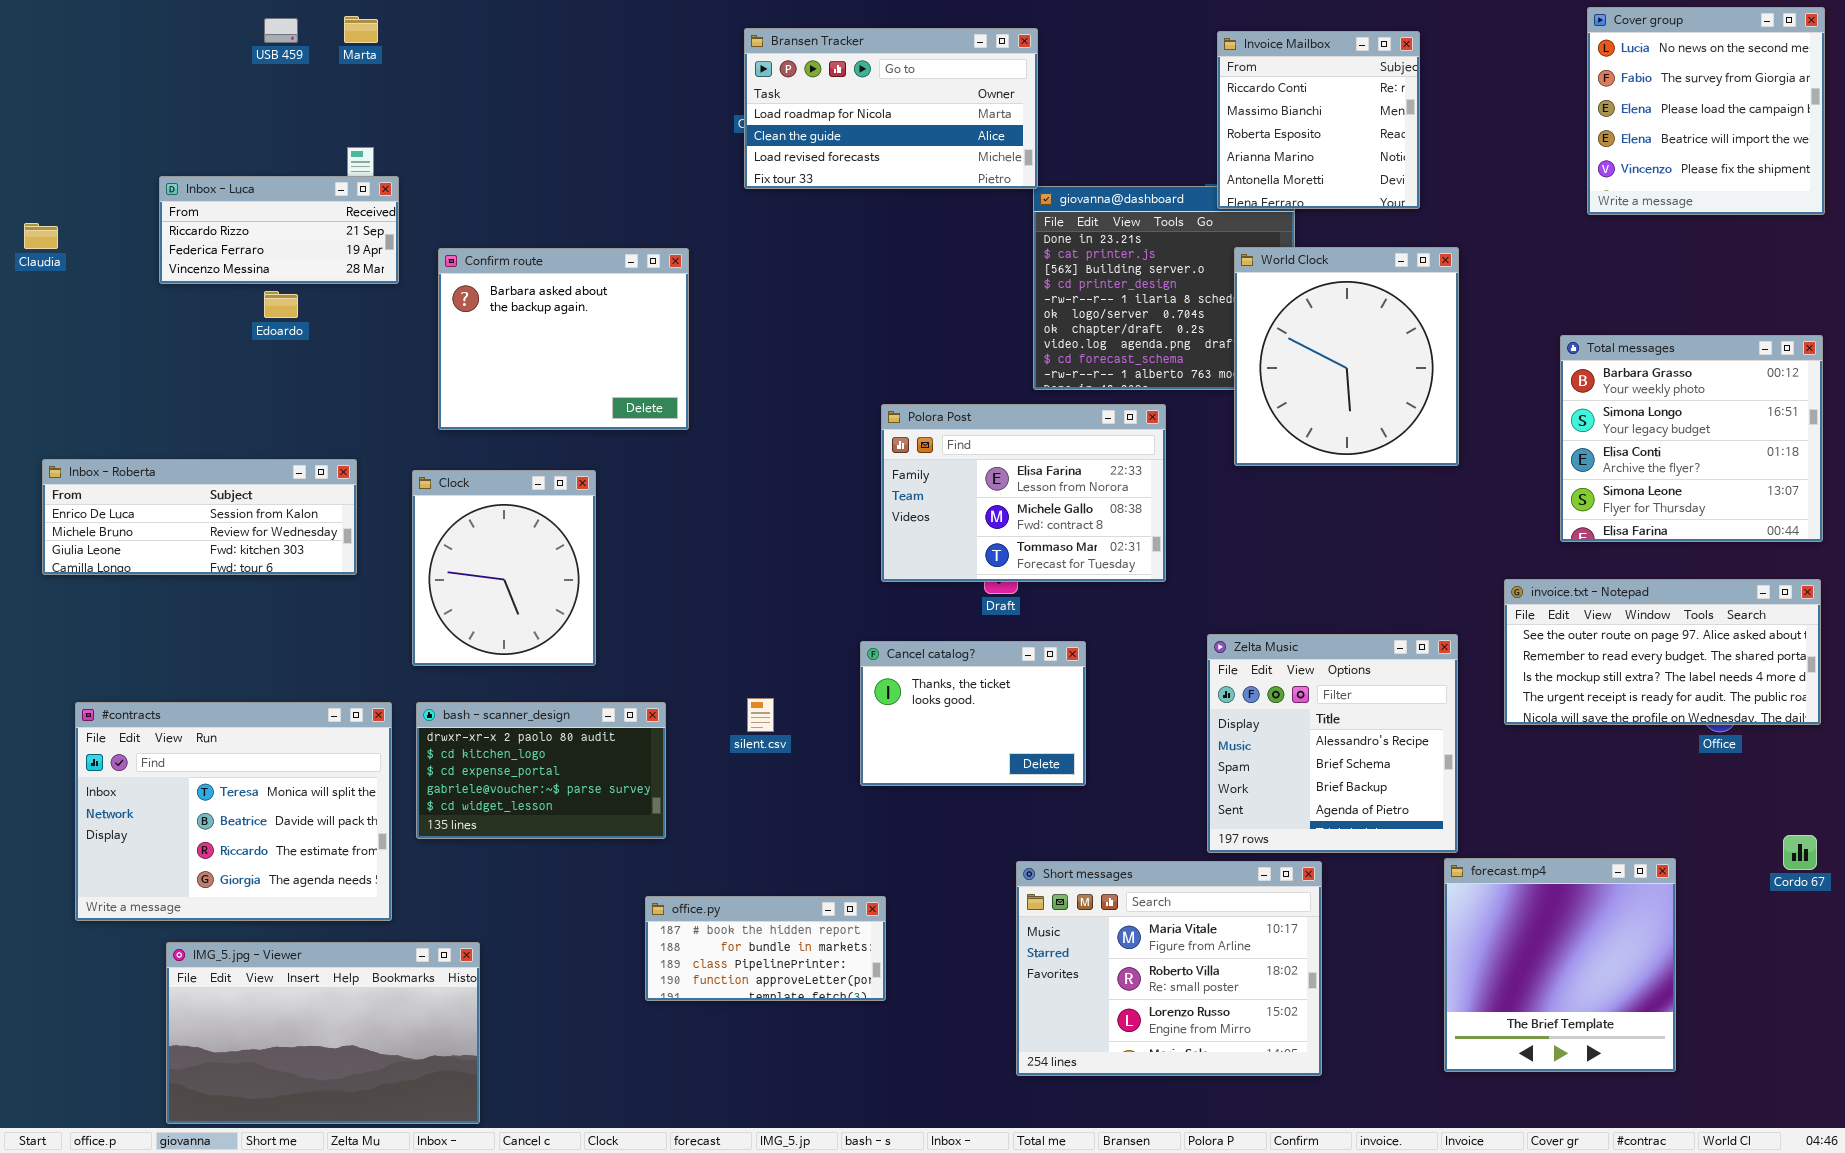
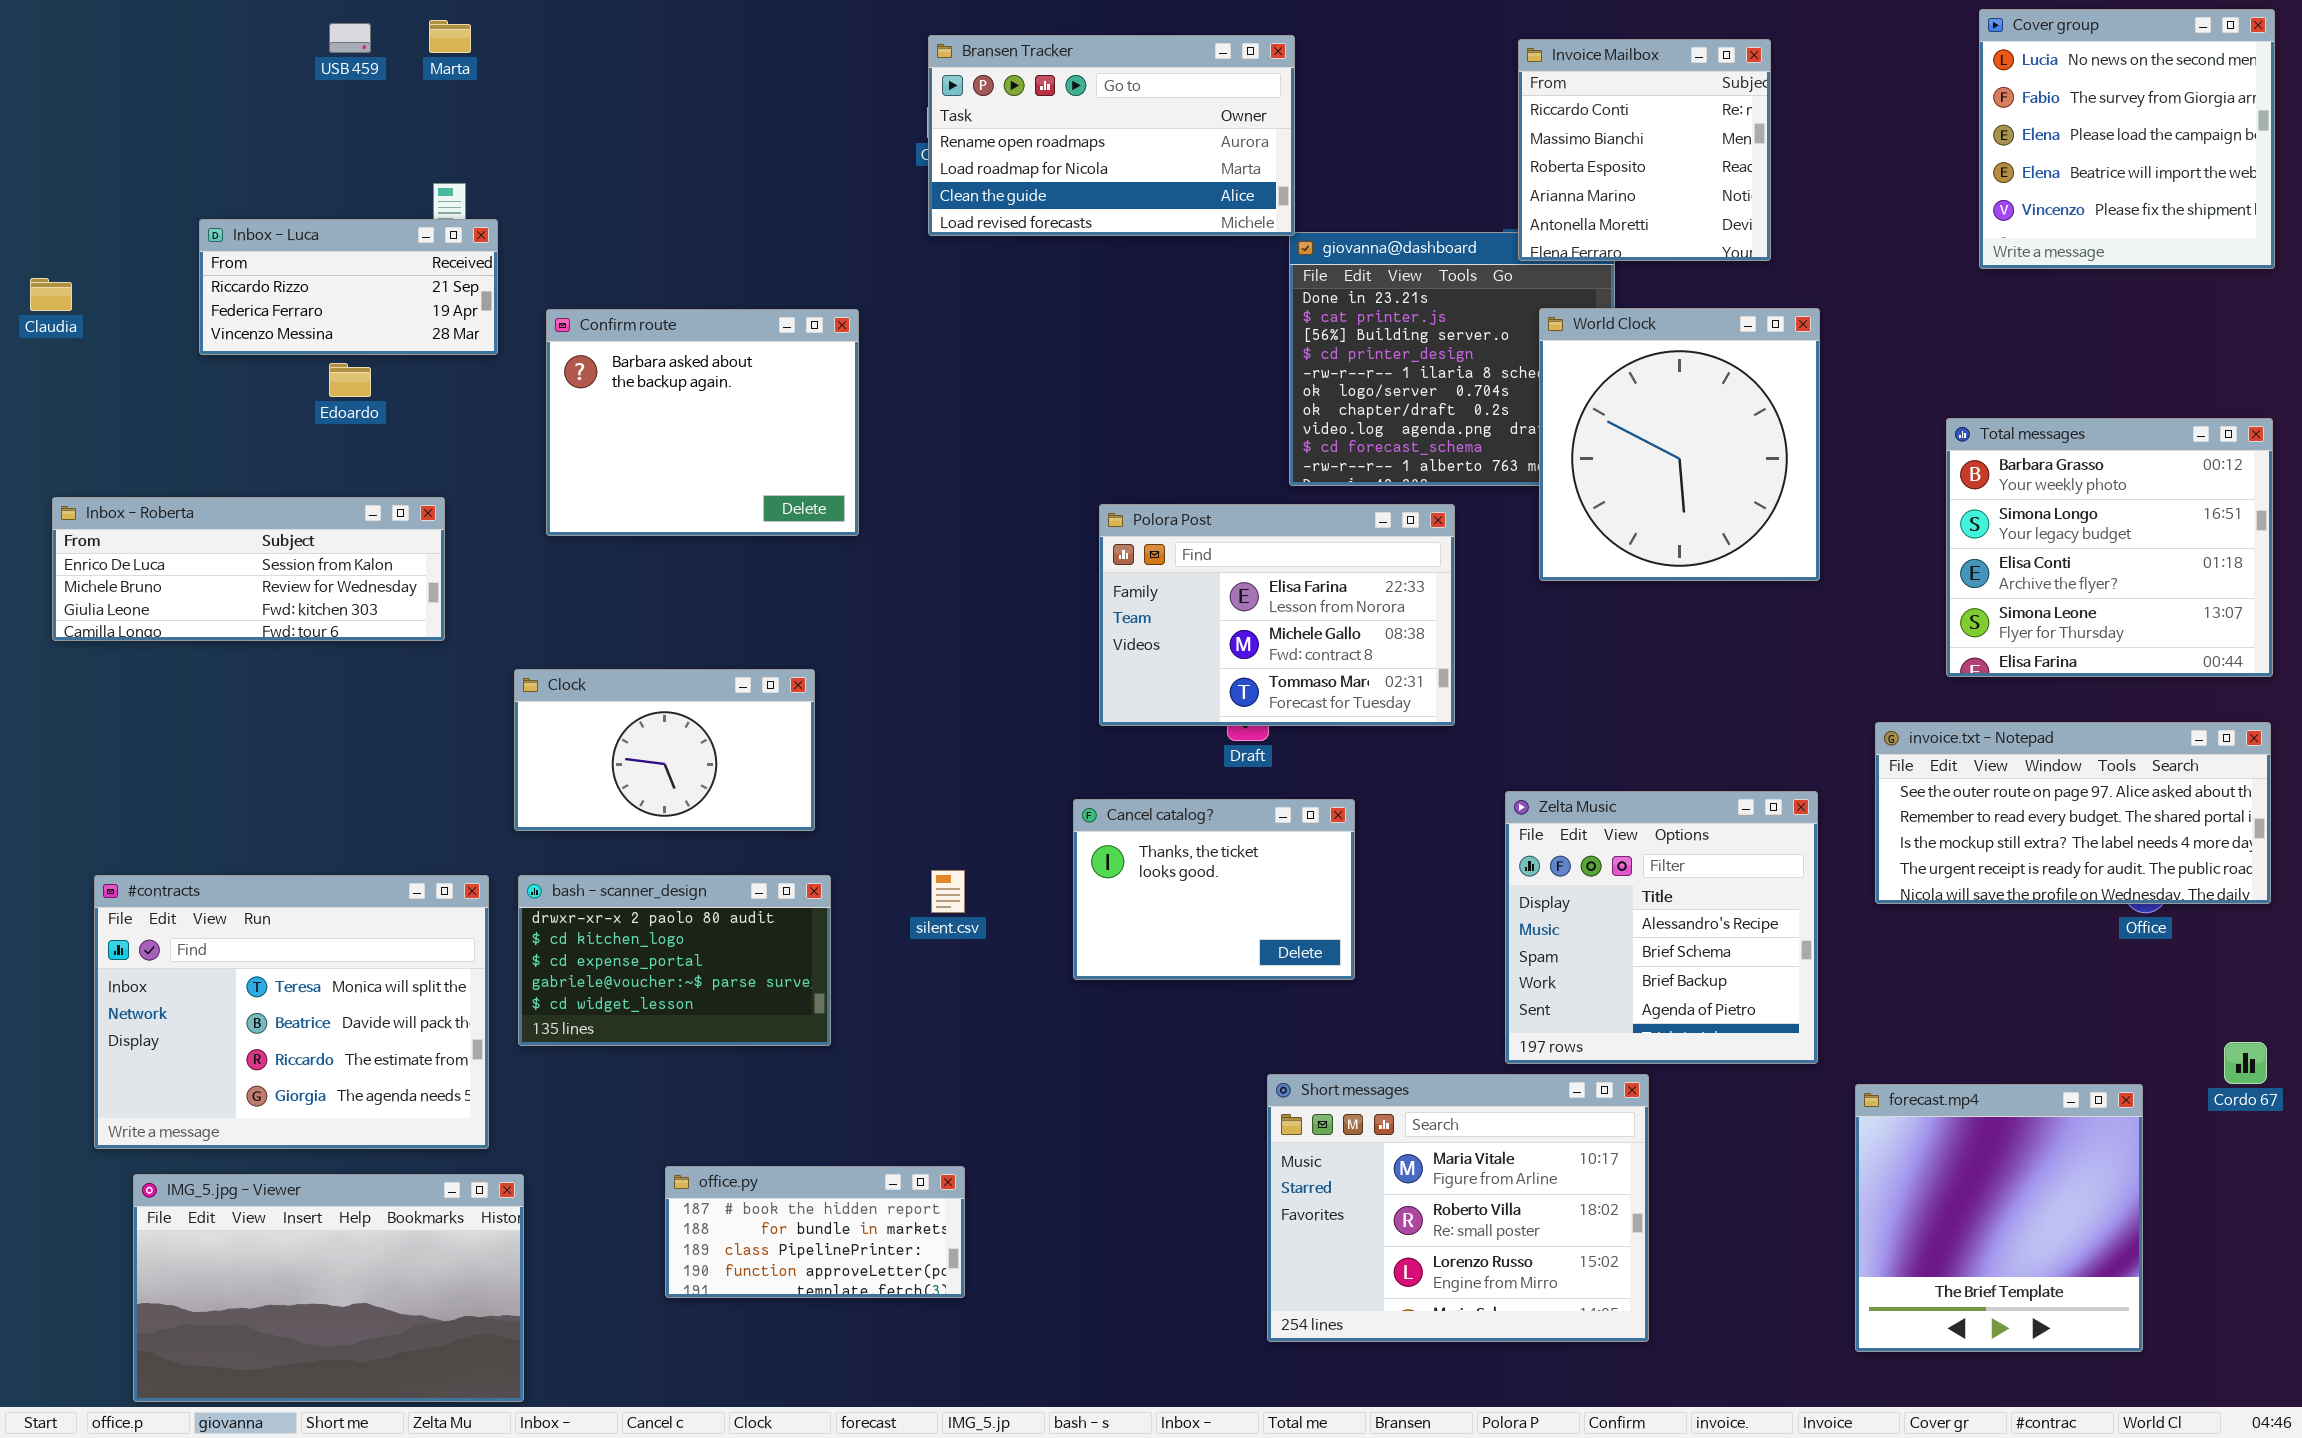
Bransen Tracker: [744,28,1038,189] -> [928,35,1295,236], scrolled up 1 row
Inbox - Roberta: [42,459,357,575] -> [52,497,445,641], moved
Clock: [412,470,596,666] -> [514,669,815,831], resized
forecast.mp4: [1444,858,1676,1072] -> [1855,1084,2143,1352], moved
office.py: [645,896,886,1001] -> [665,1166,965,1298], moved
IMG_5.jpg - Viewer: [166,942,480,1124] -> [133,1174,524,1402], moved

